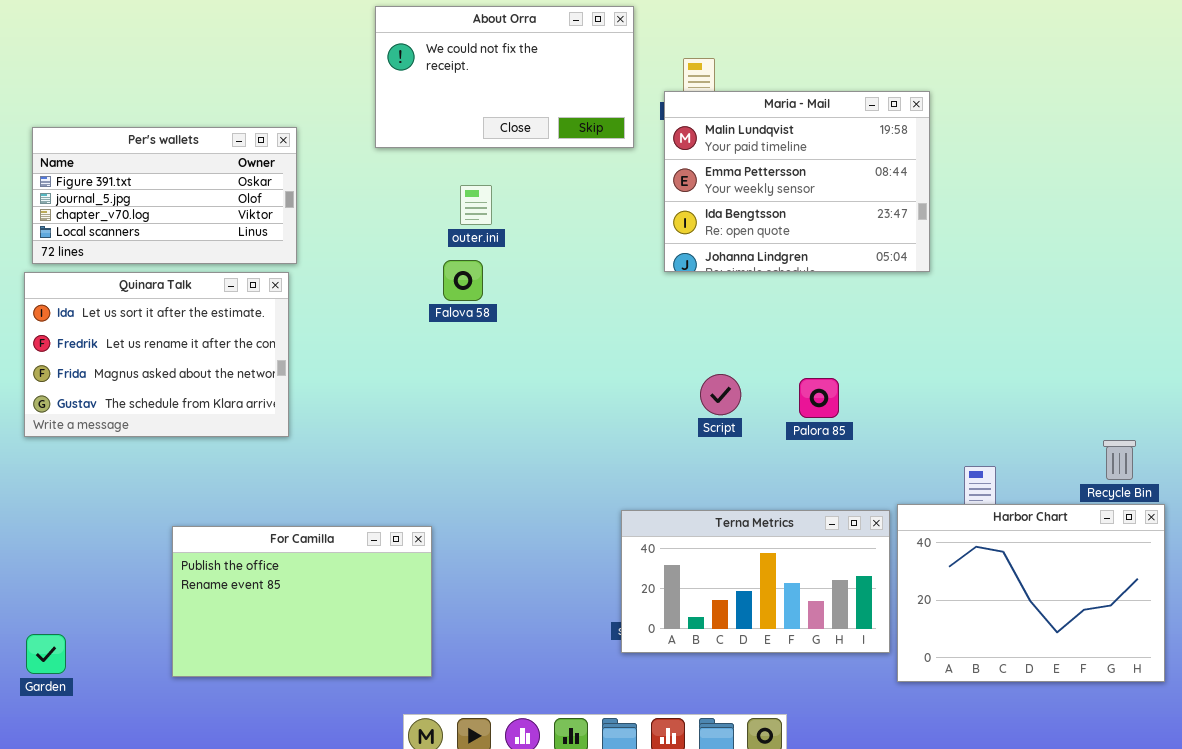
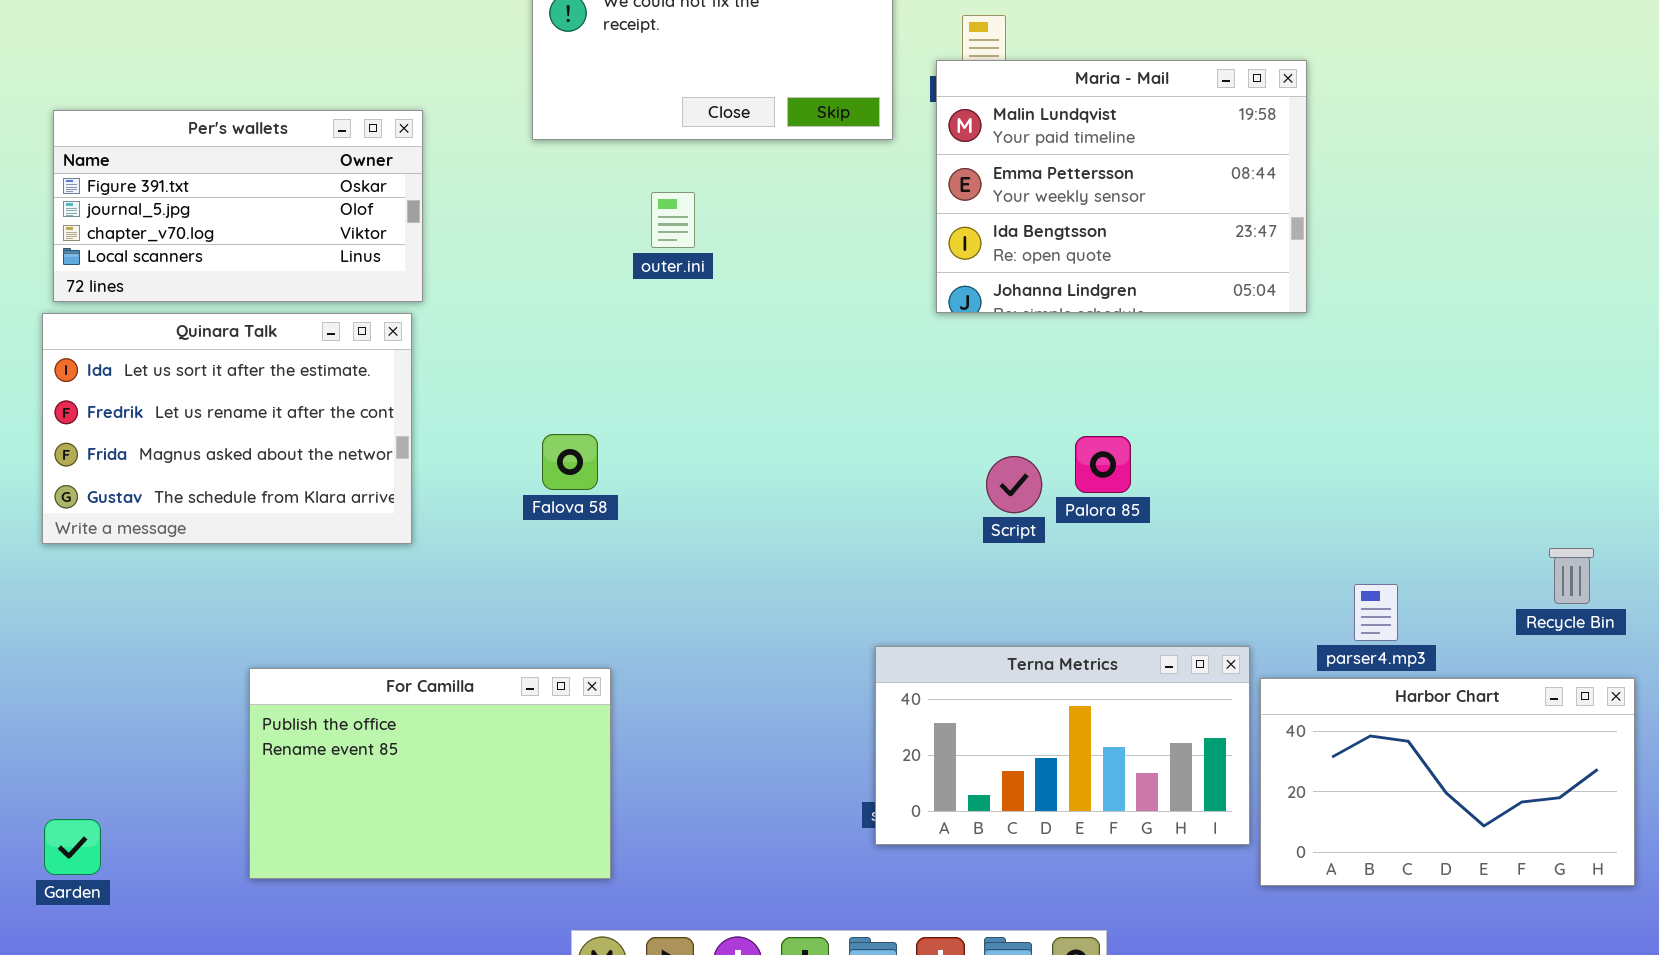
Falova 58: [443,260,483,301] -> [542,434,598,490], moved
Palora 85: [799,378,839,418] -> [1075,436,1131,493], moved
Harbor Chart: [897,504,1165,682] -> [1260,678,1635,886], resized

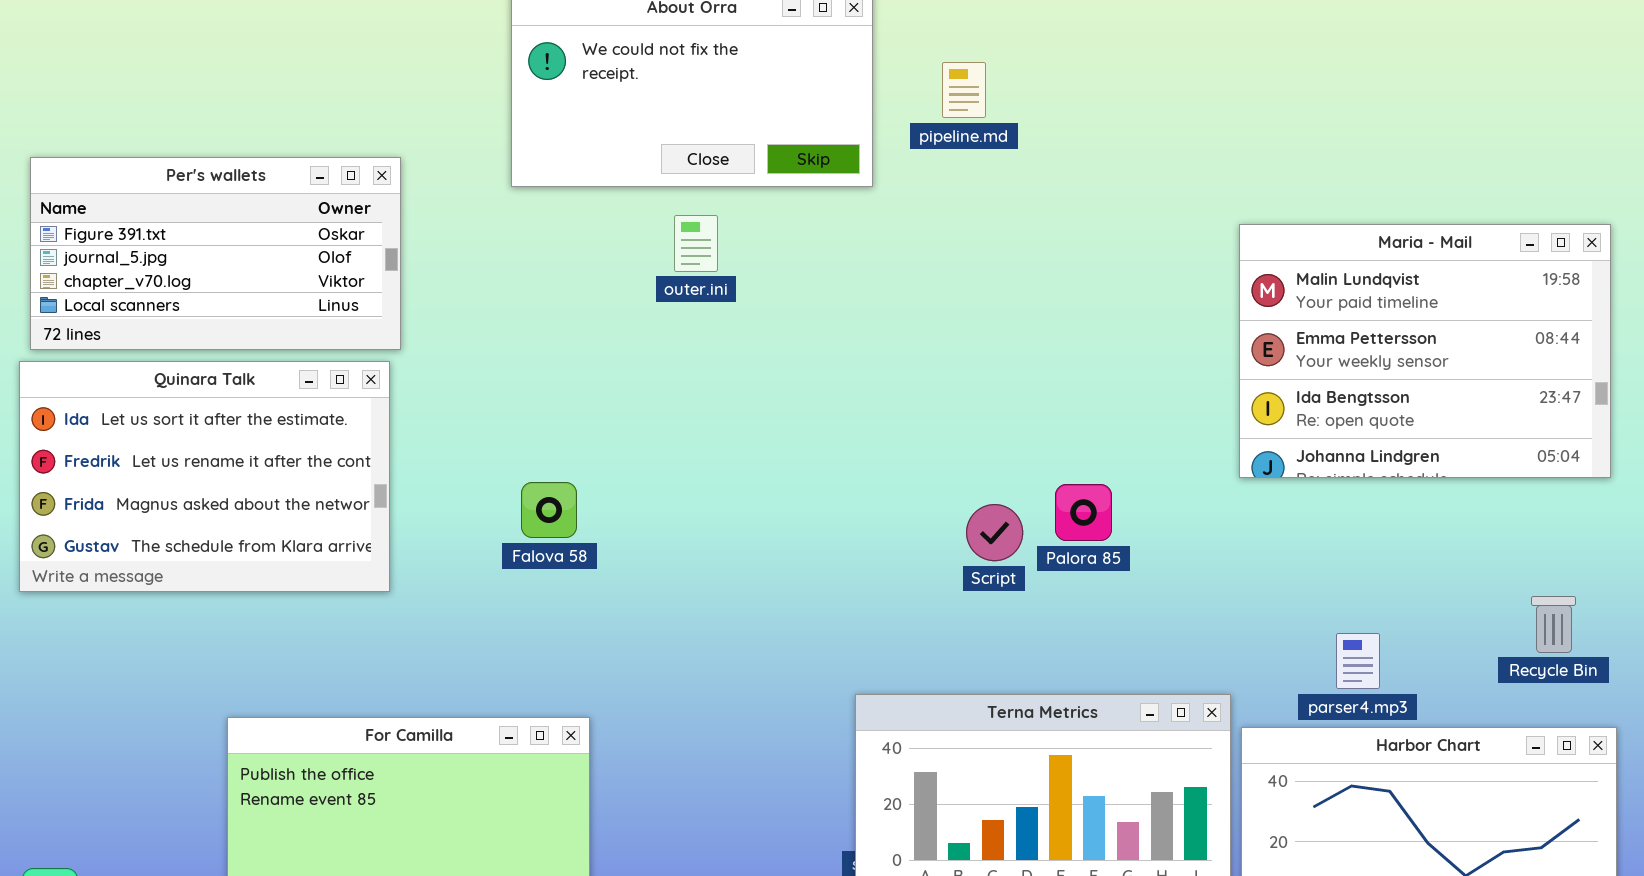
Maria - Mail: [936,60,1307,313] -> [1239,224,1611,478], moved
outer.ini: [651,192,695,248] -> [674,215,718,272], moved

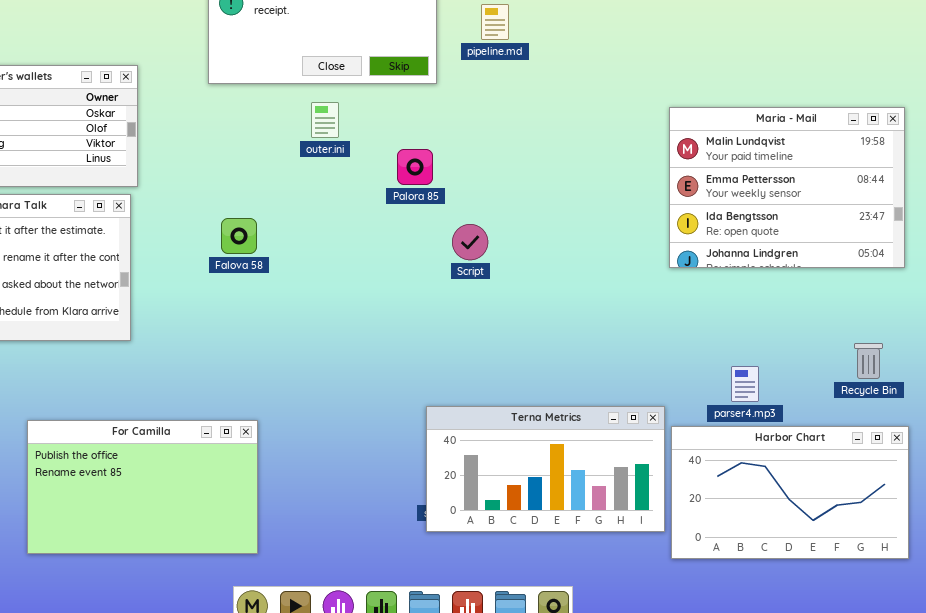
Falova 58: [521,482,577,538] -> [221,218,257,254], moved
Palora 85: [1055,484,1112,541] -> [397,149,433,185], moved
Script: [966,504,1023,561] -> [452,224,488,260], moved

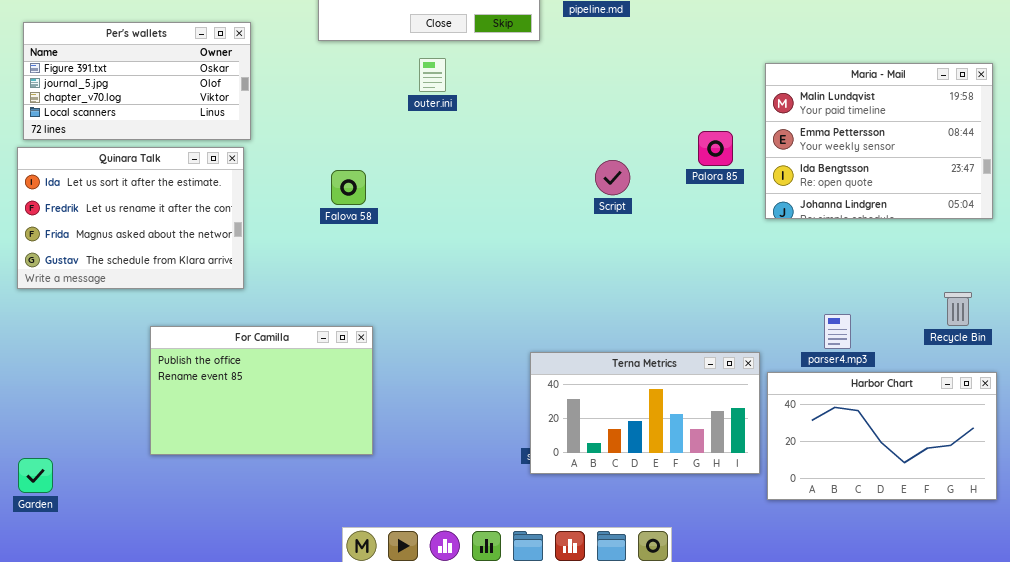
Palora 85: [397,149,433,185] -> [698,131,733,166], moved
Script: [452,224,488,260] -> [595,160,630,195], moved
For Camilla: [27,420,258,554] -> [150,326,373,455], moved

